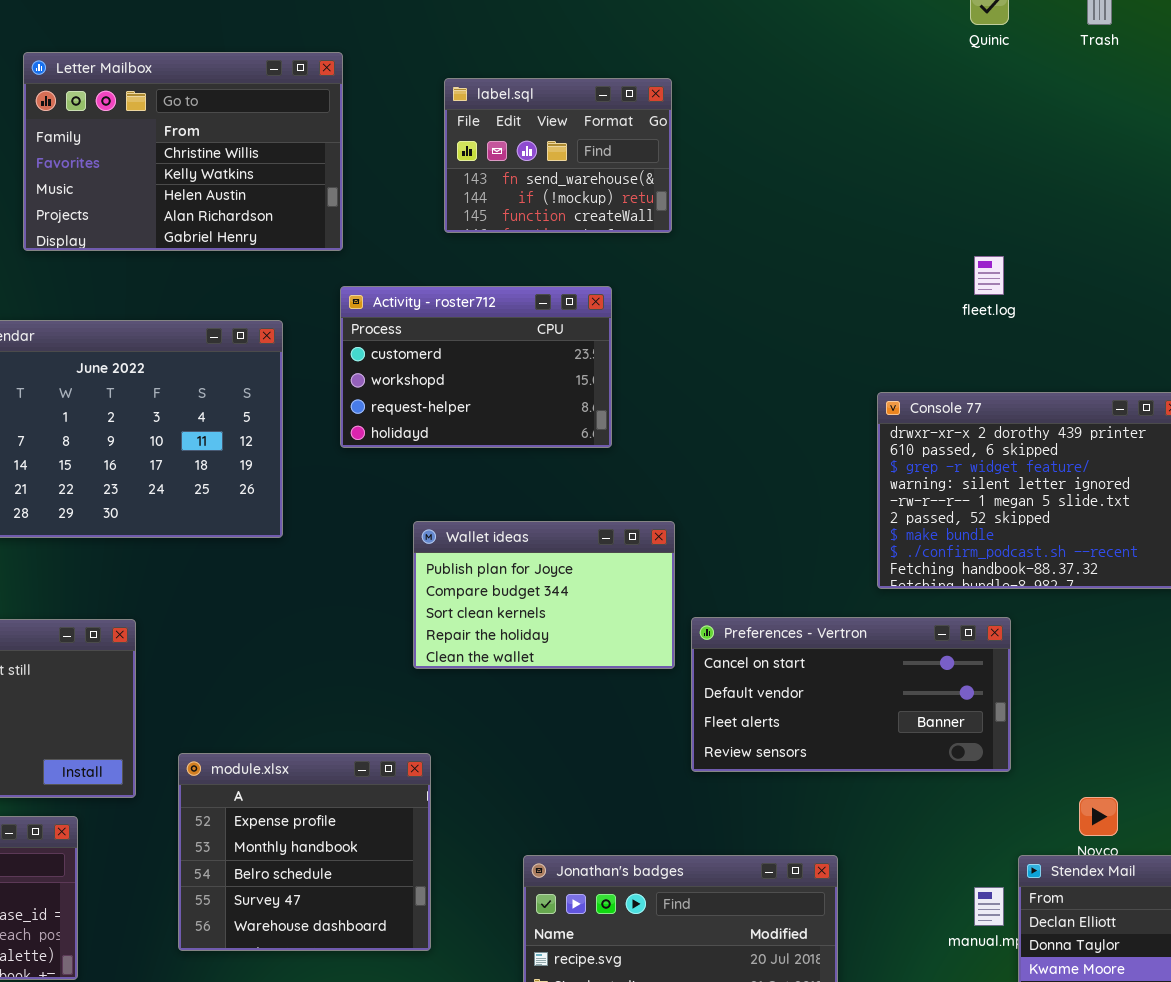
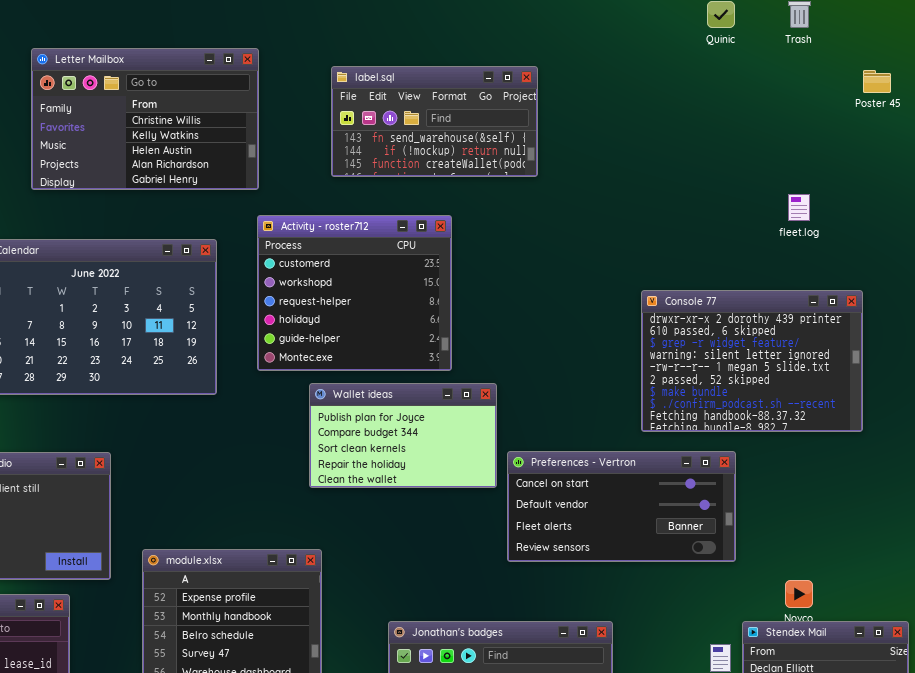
label.sql: [444,78,672,233] -> [331,66,538,177], resized
fleet.log: [974,256,1004,295] -> [788,194,810,221], moved
Activity - roster712: [340,286,612,448] -> [257,215,452,371], resized

